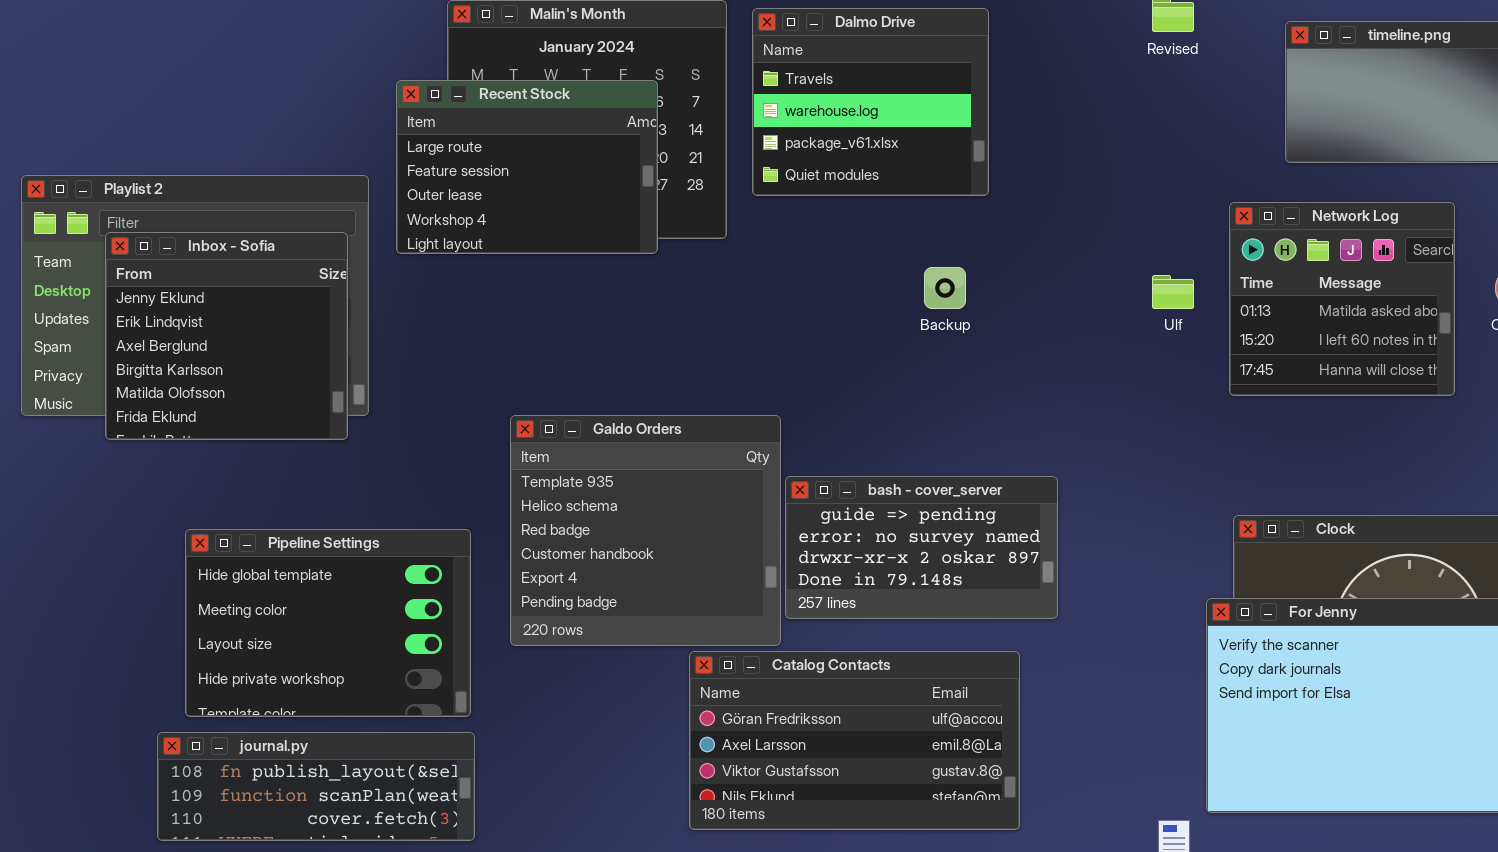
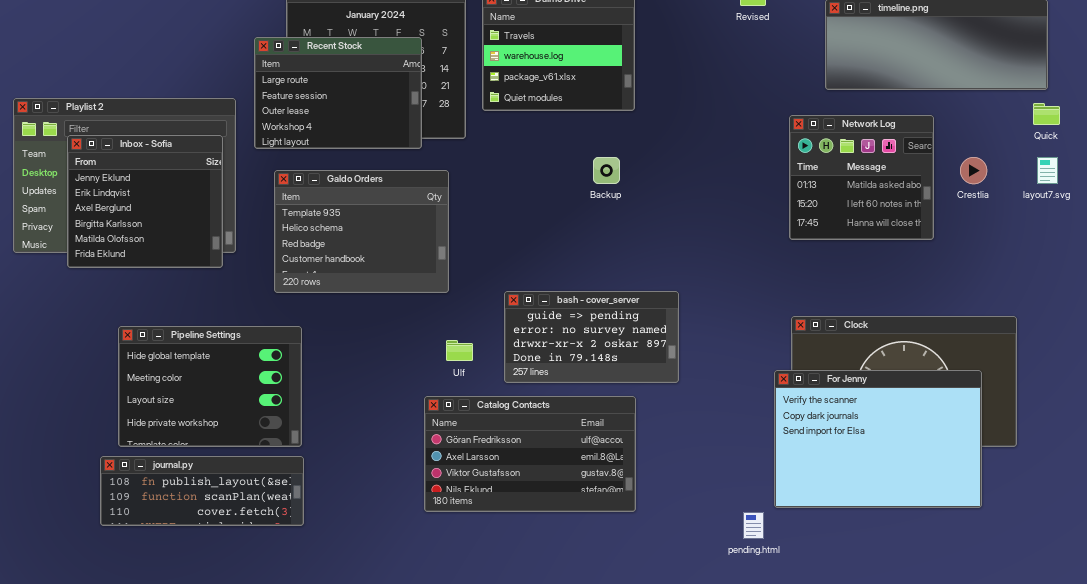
Ulf: [1152,275,1194,309] -> [446,340,473,361], moved
Galdo Orders: [510,415,781,646] -> [274,170,449,293], moved, resized
Catalog Contacts: [689,651,1020,830] -> [424,396,636,512], moved

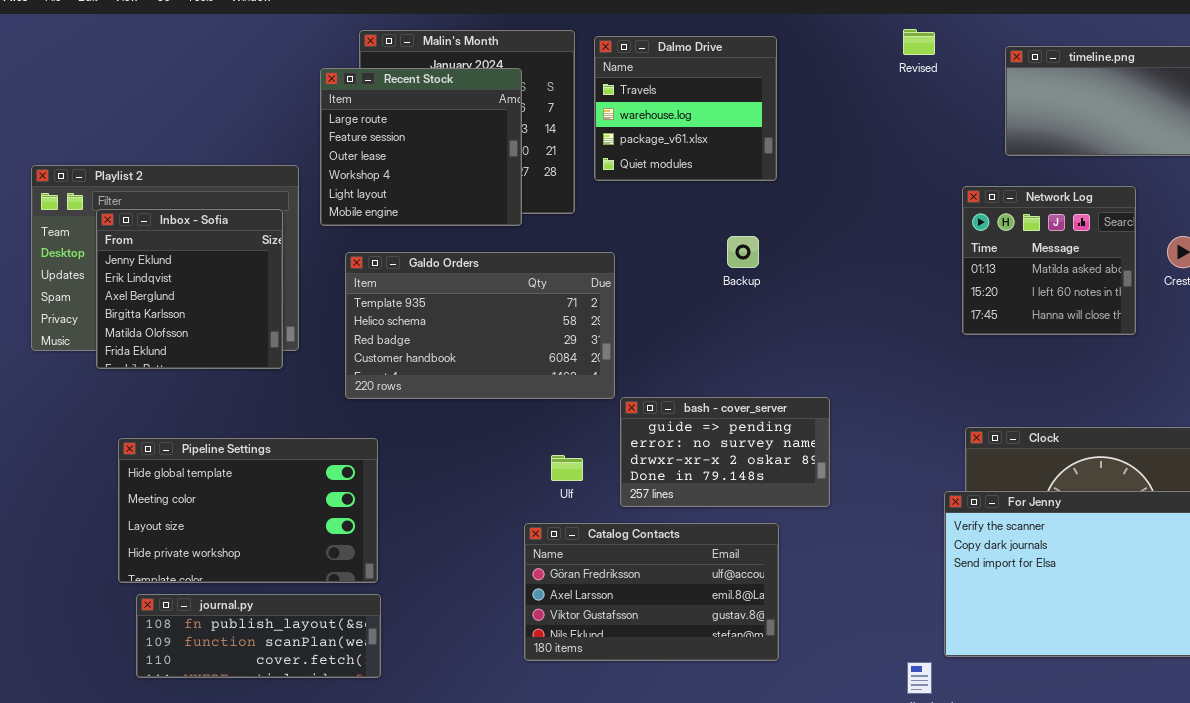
Recent Stock: [254,37,422,149] -> [320,68,522,226], resized
Galdo Orders: [274,170,449,293] -> [345,252,615,399], resized
Pipeline Settings: [118,326,302,447] -> [118,438,378,583], resized

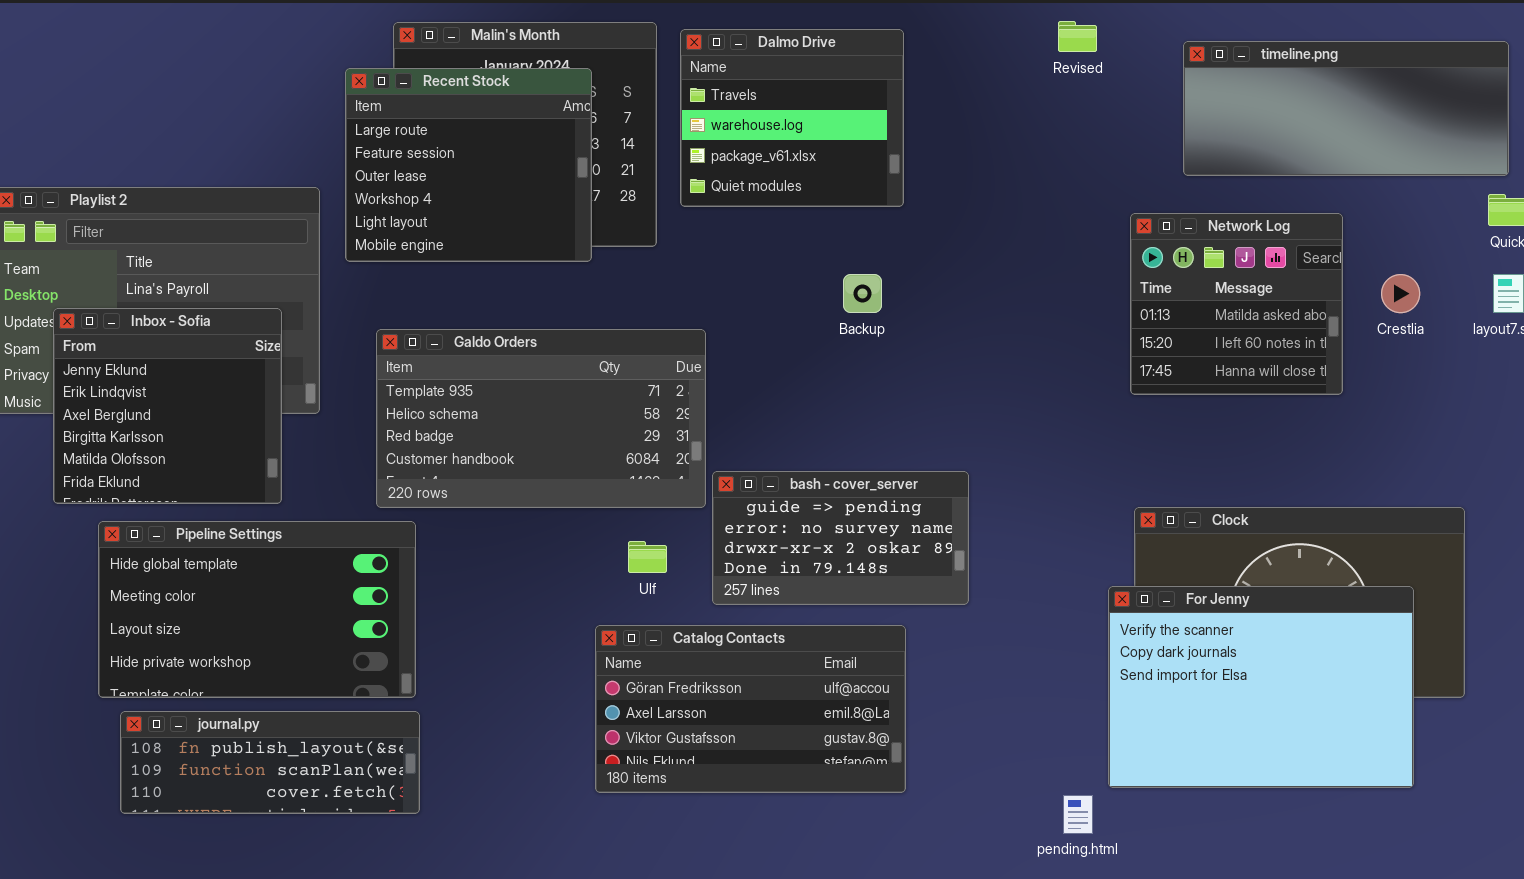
Inbox - Sofia: [96,209,283,369] -> [53,308,282,504], moved
Galdo Orders: [345,252,615,399] -> [376,329,706,508], moved

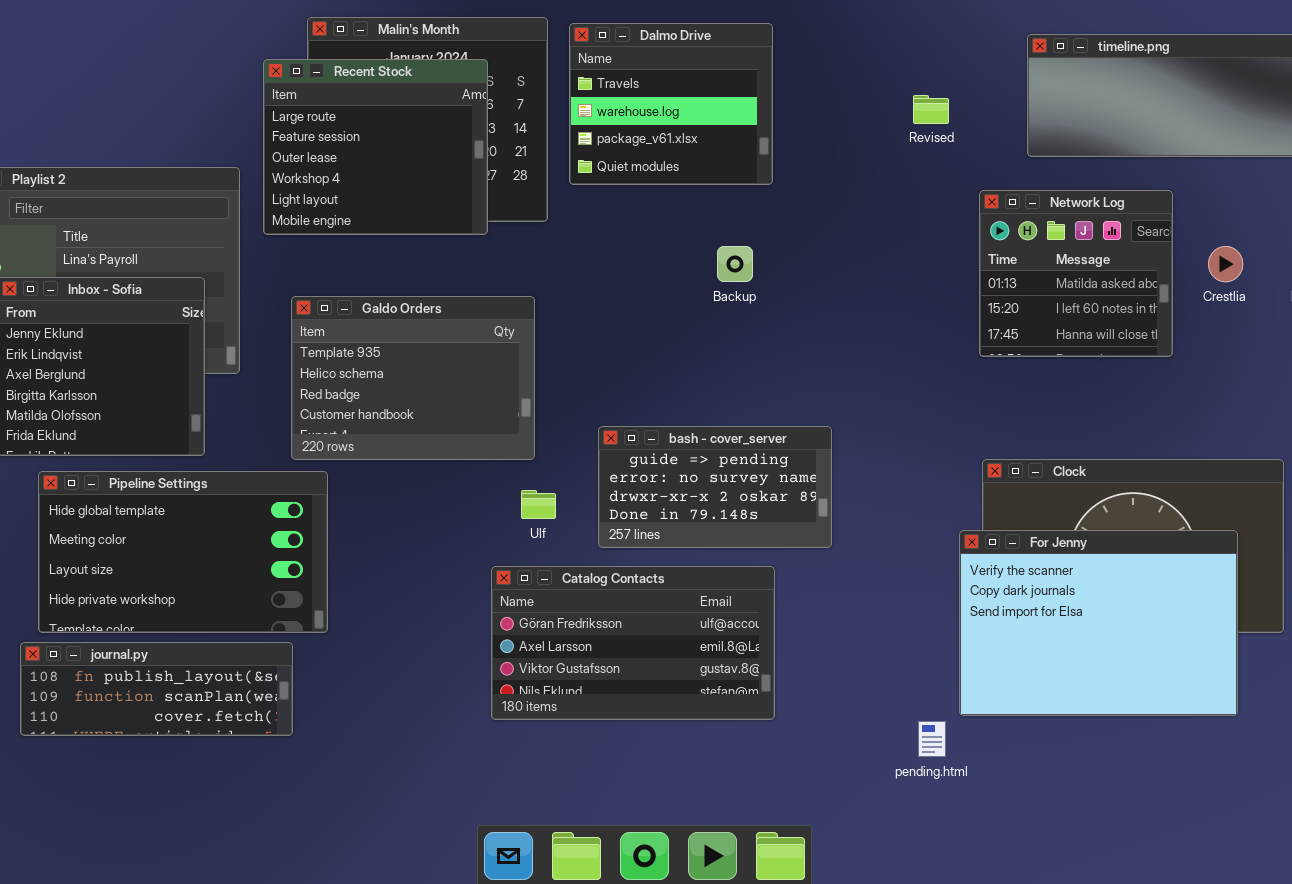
Revised: [1058,21,1097,52] -> [913,95,949,124], moved
Galdo Orders: [376,329,706,508] -> [291,296,535,460], resized
journal.py: [120,711,420,814] -> [20,642,293,736], moved

